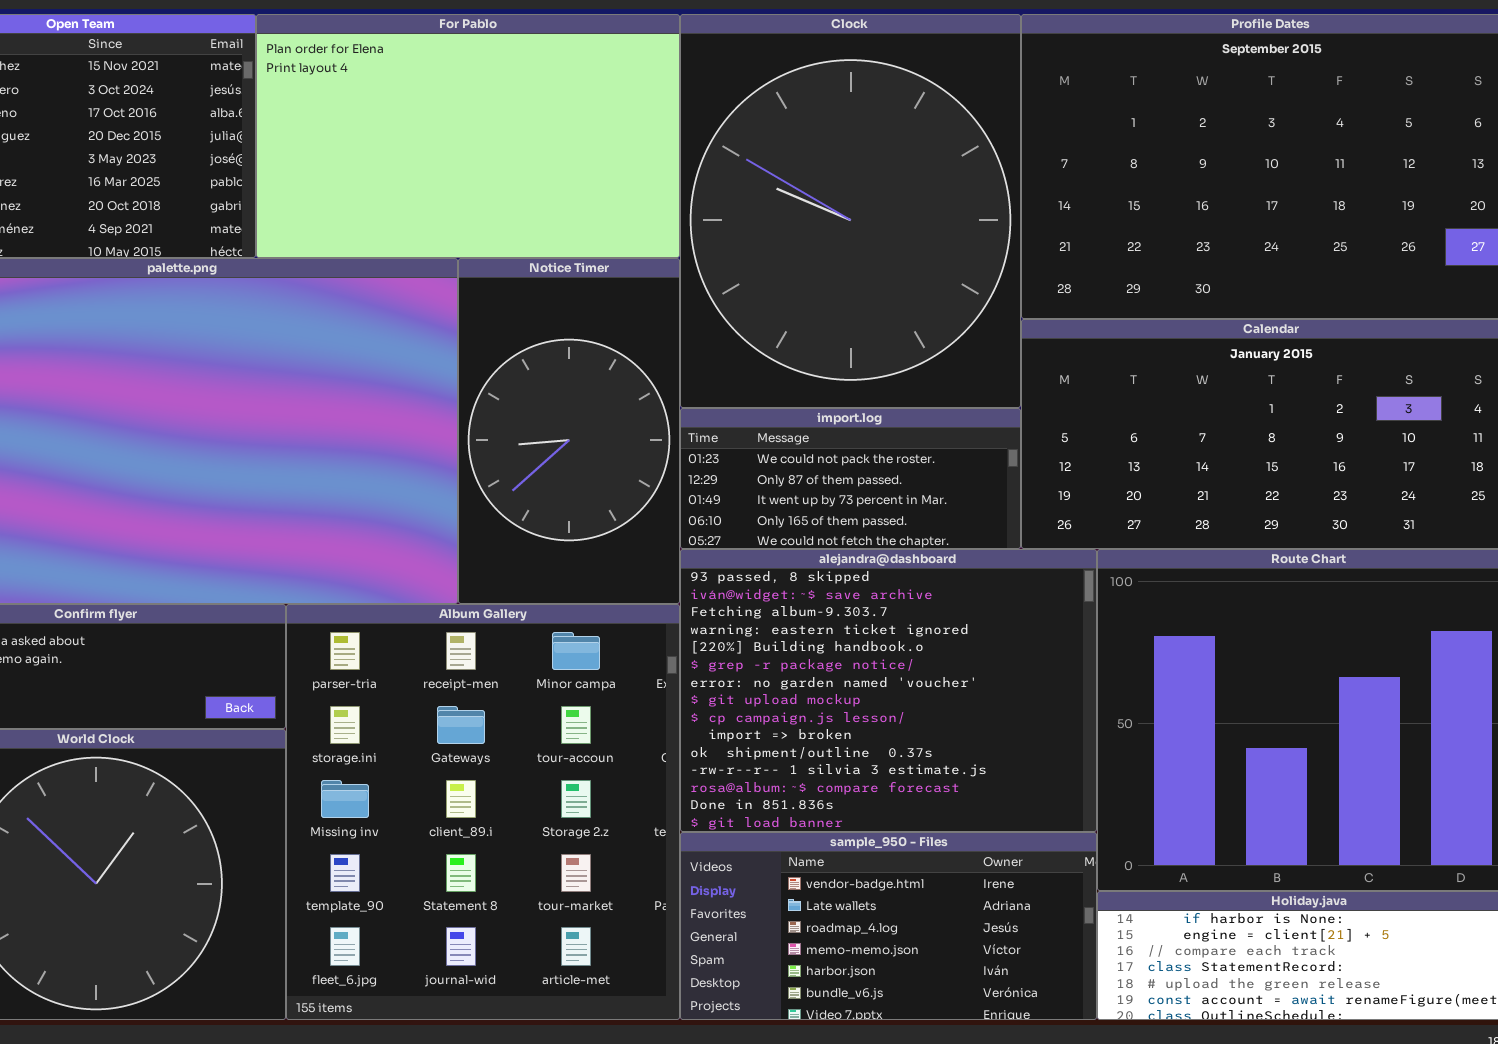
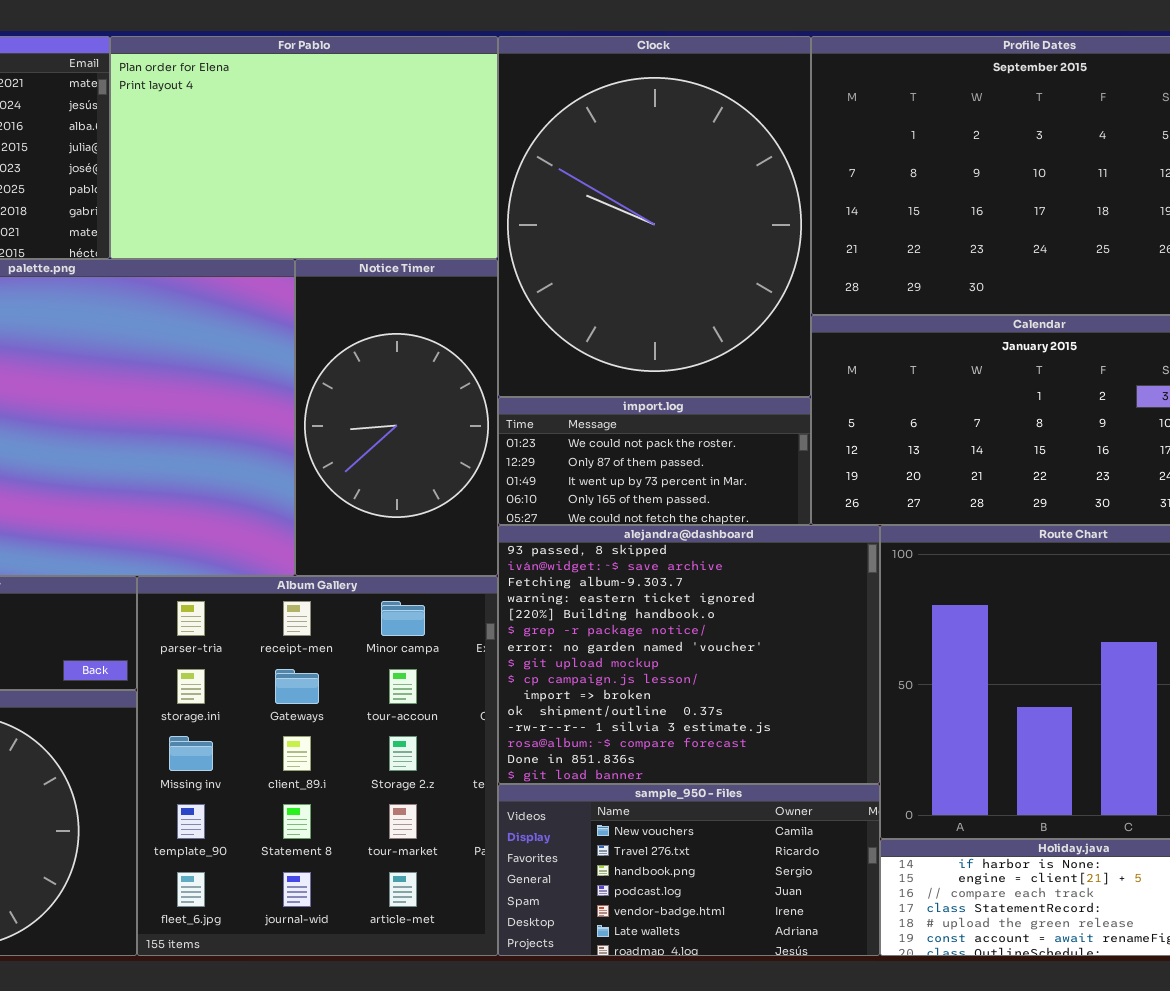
sample_950 - Files: [680,832,1097,1020] -> [498,784,880,956], scrolled up 4 rows

